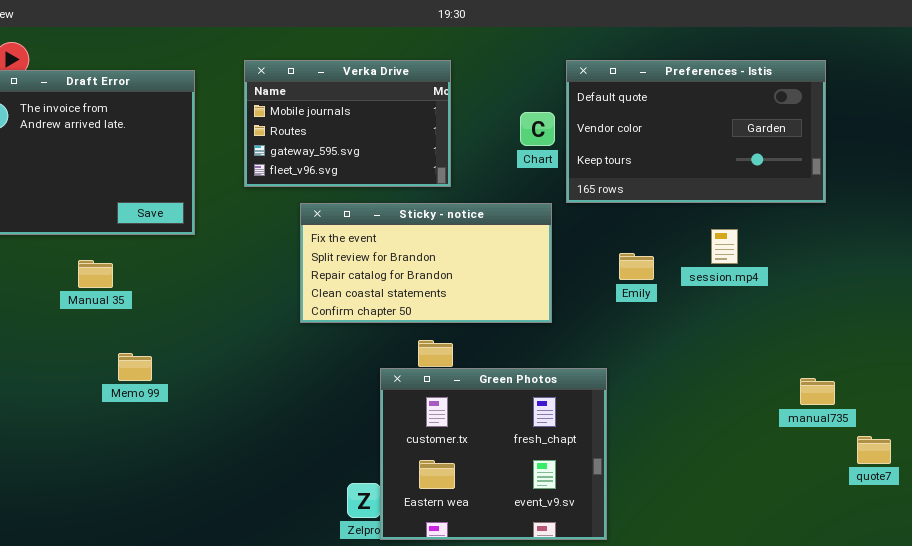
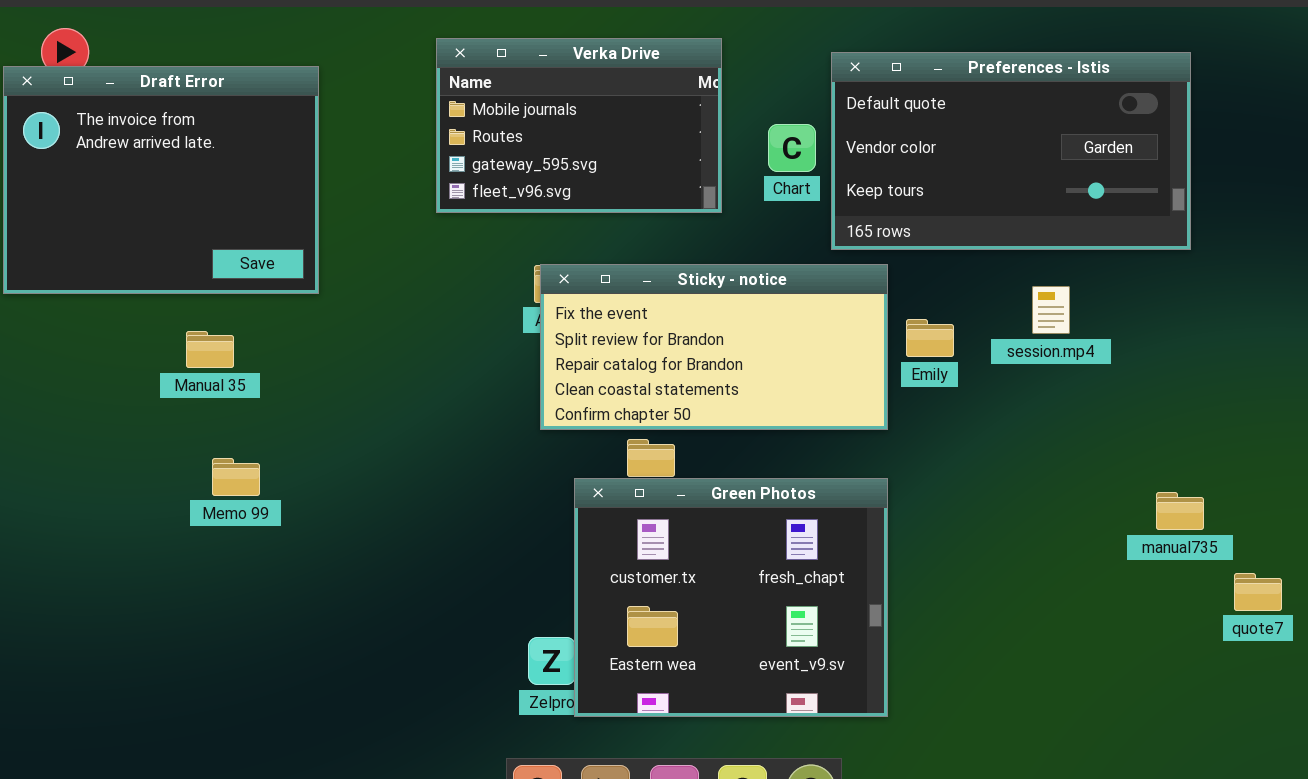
Verka Drive: [244,60,451,187] -> [436,38,722,213], moved
Sticky - notice: [300,203,552,323] -> [540,264,888,430], moved
Manual 35: [78,260,113,288] -> [186,331,234,368], moved

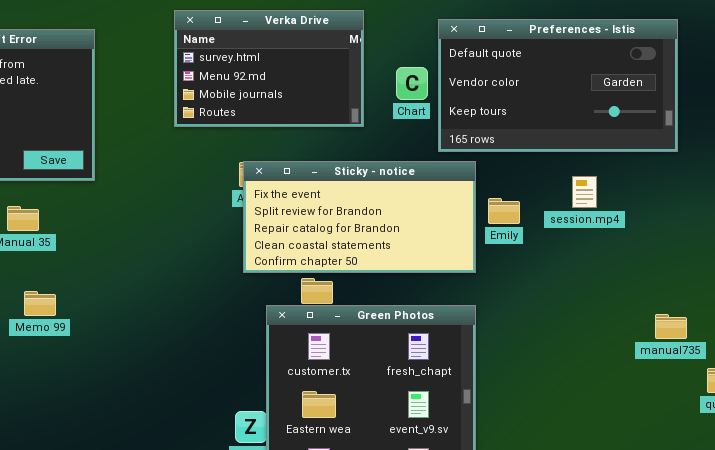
Verka Drive: [436,38,722,213] -> [174,10,364,127], scrolled up 2 rows

